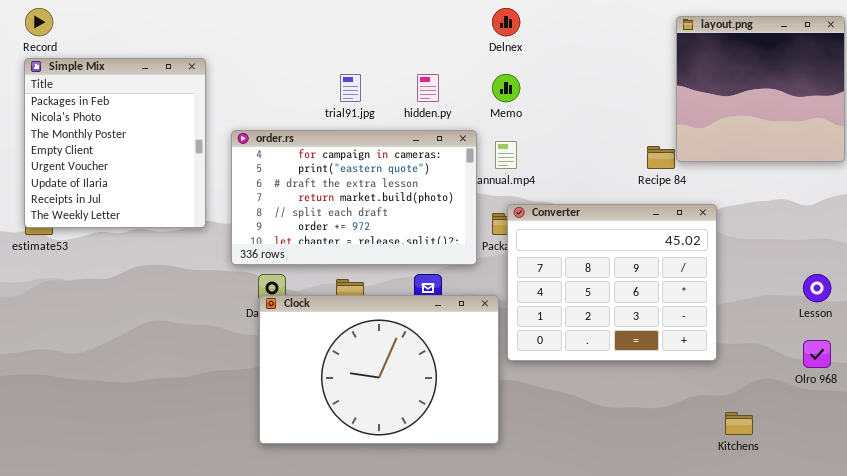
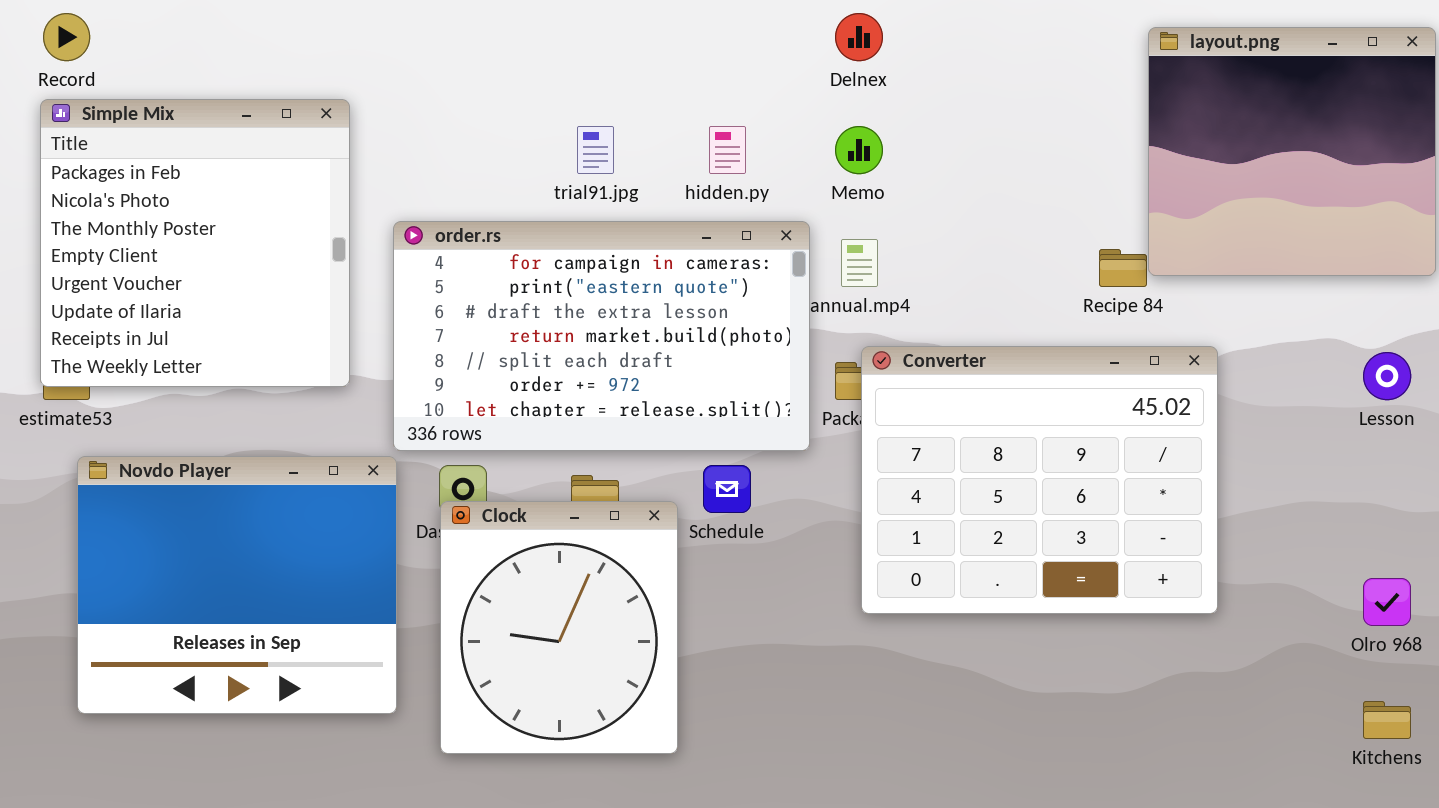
Novdo Player: none -> [77,456,397,714], opened
Lesson: [803,274,831,302] -> [1363,352,1411,400], moved
Clock: [259,295,499,444] -> [440,501,678,754], resized
Kitchens: [725,412,753,435] -> [1363,701,1411,739], moved

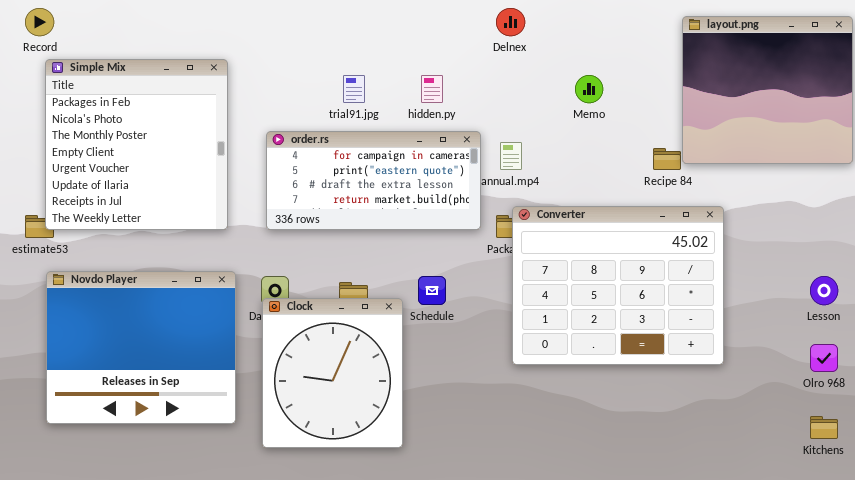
Simple Mix: [40,99,350,387] -> [45,59,228,230], moved
Memo: [835,126,883,174] -> [575,75,603,103], moved
order.rs: [393,221,810,451] -> [266,131,481,230], resized
Lesson: [1363,352,1411,400] -> [810,276,838,305], moved

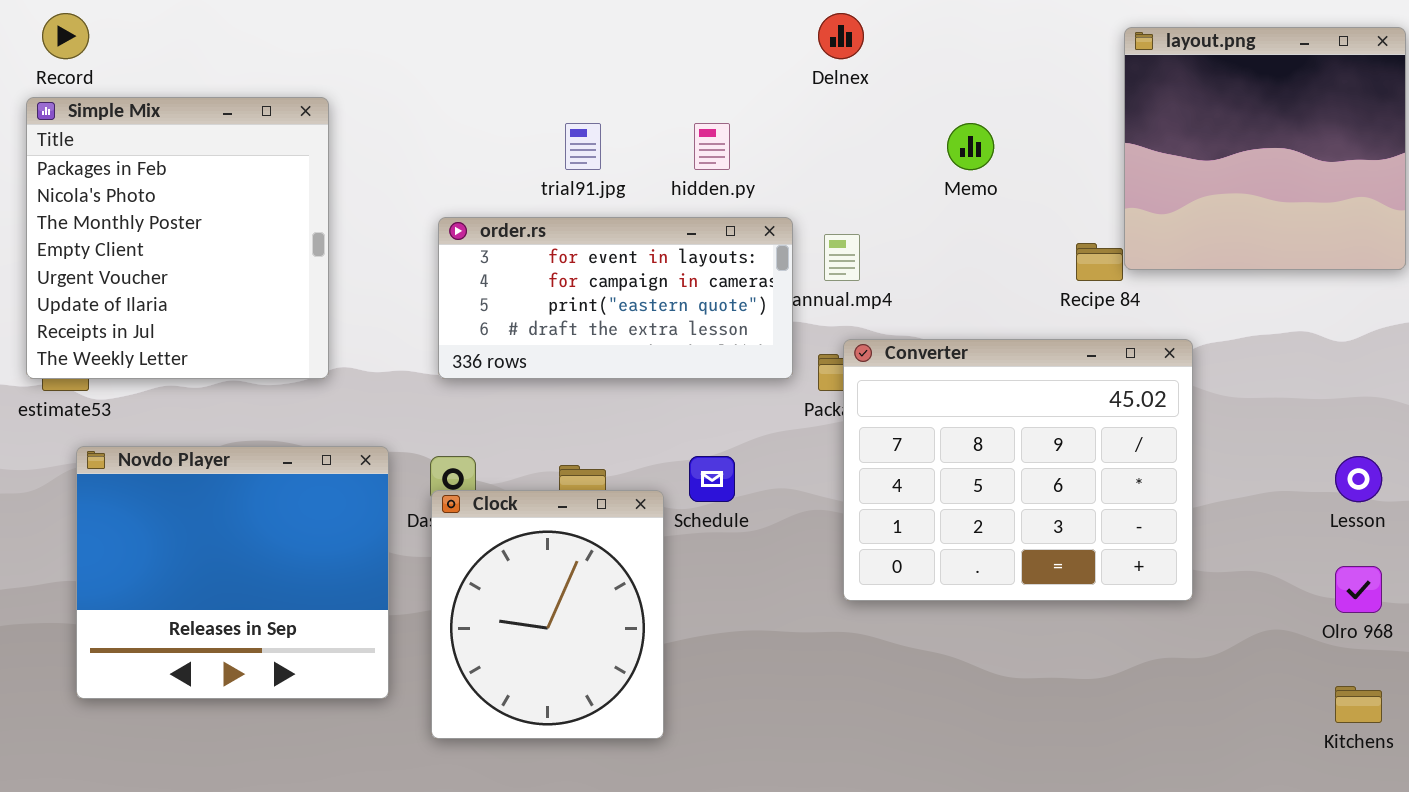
Simple Mix: [45,59,228,230] -> [26,97,329,379], moved
order.rs: [266,131,481,230] -> [438,217,793,379], scrolled up 1 row

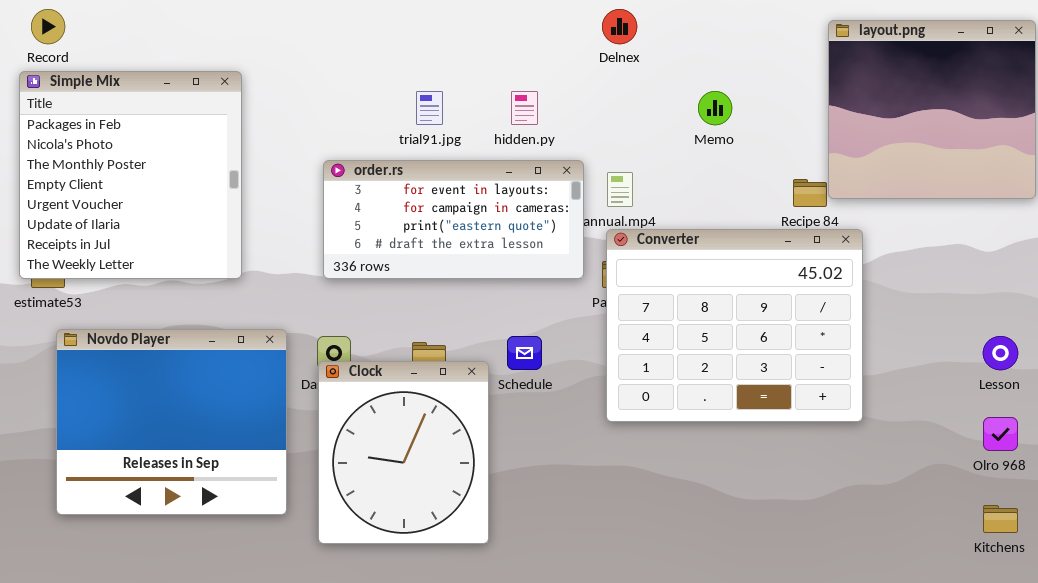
Converter: [843,339,1193,601] -> [606,229,863,422], moved

